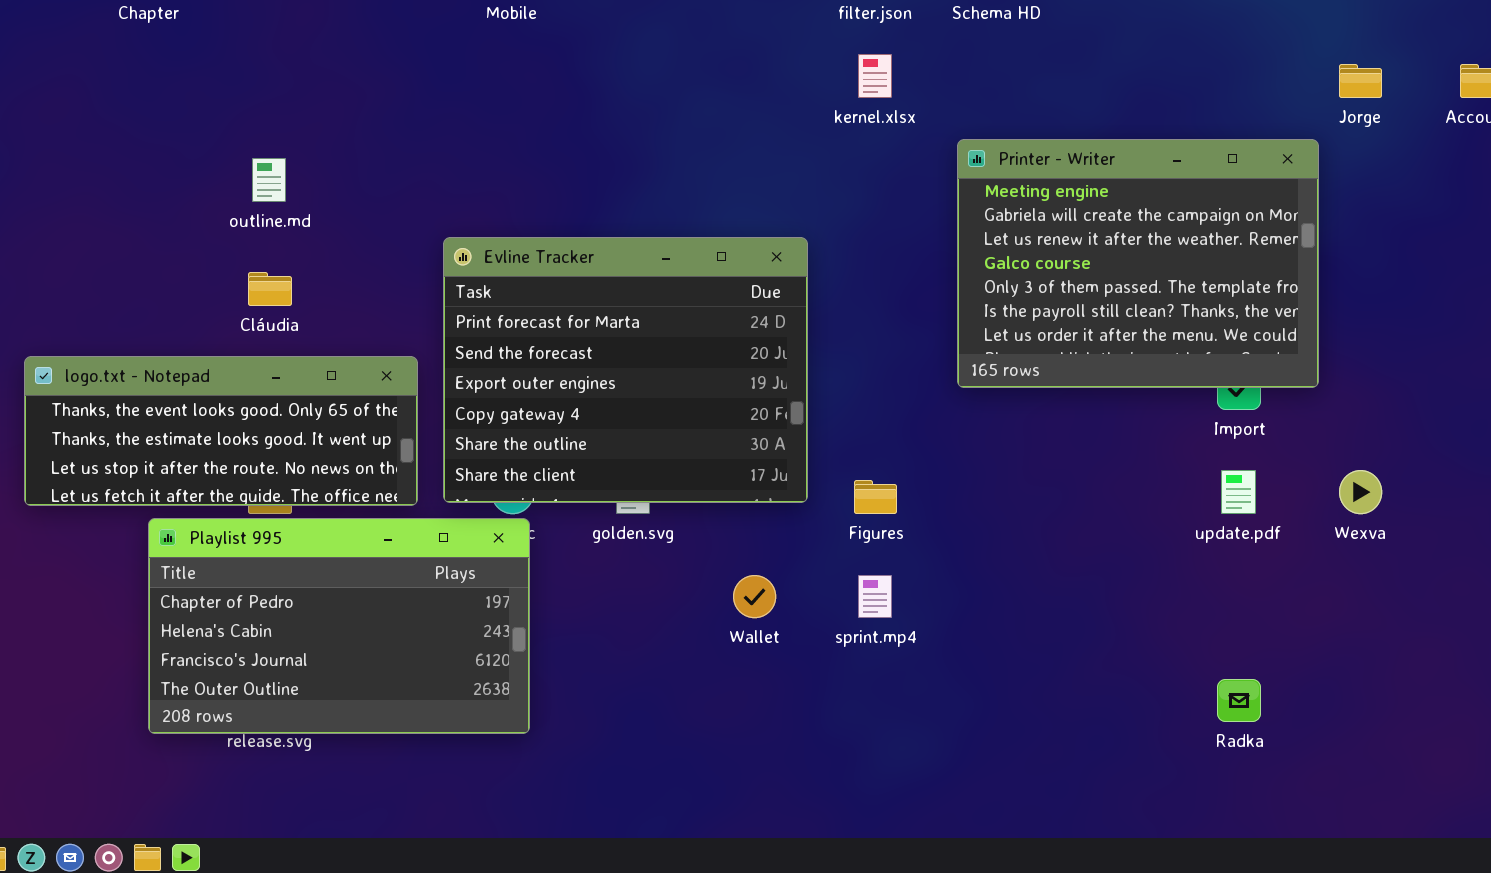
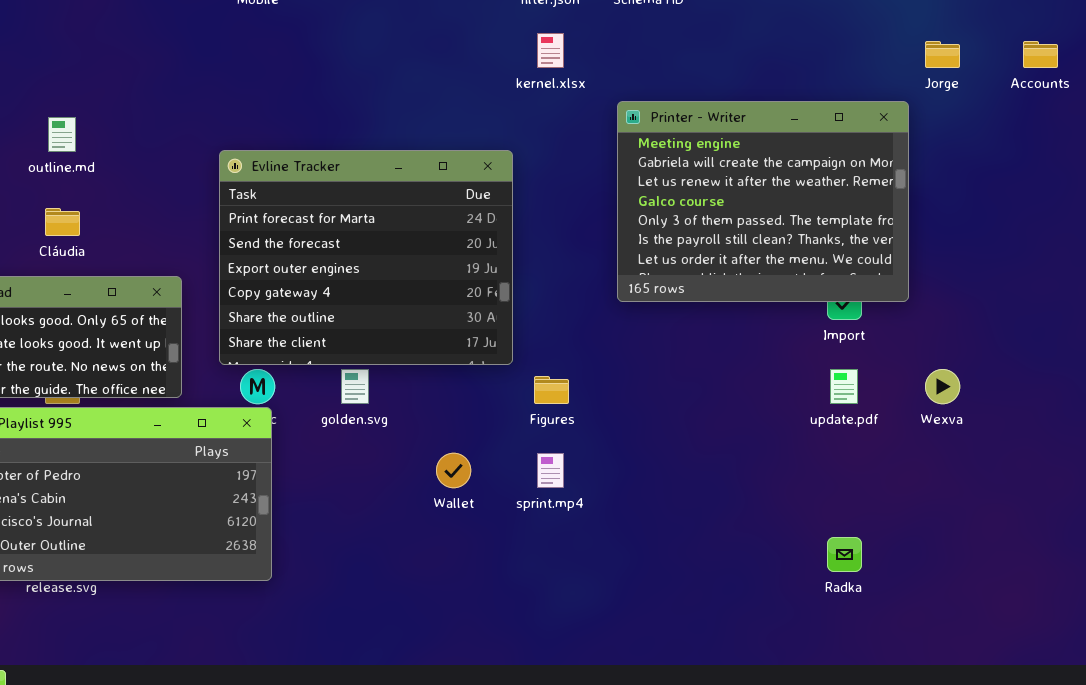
Evline Tracker: [443,237,808,503] -> [219,150,513,365], moved

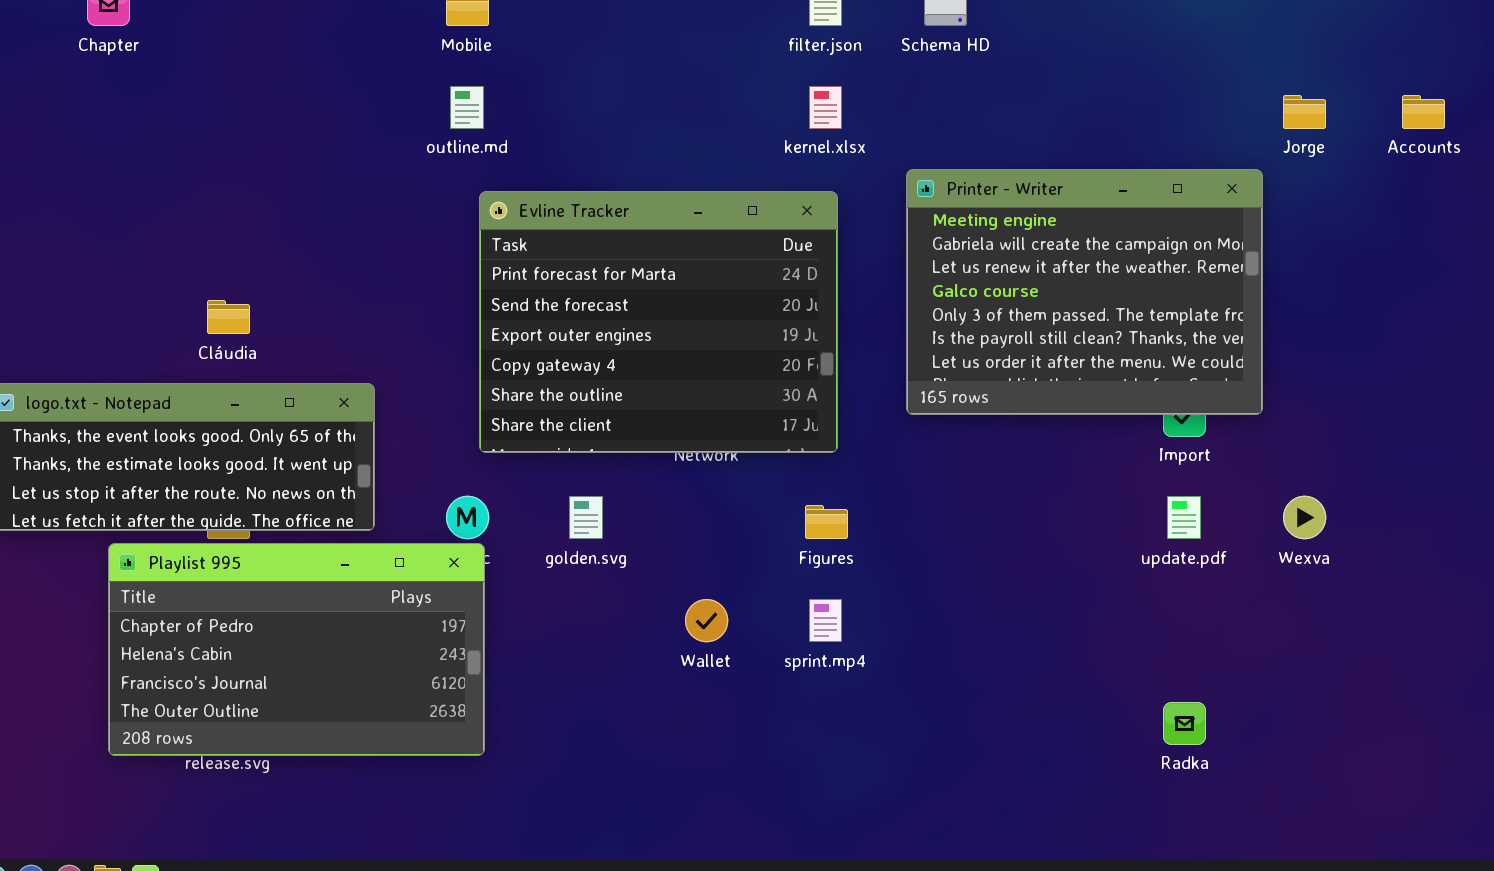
outline.md: [48,117,76,152] -> [450,86,484,129], moved
Evline Tracker: [219,150,513,365] -> [479,191,838,453], moved

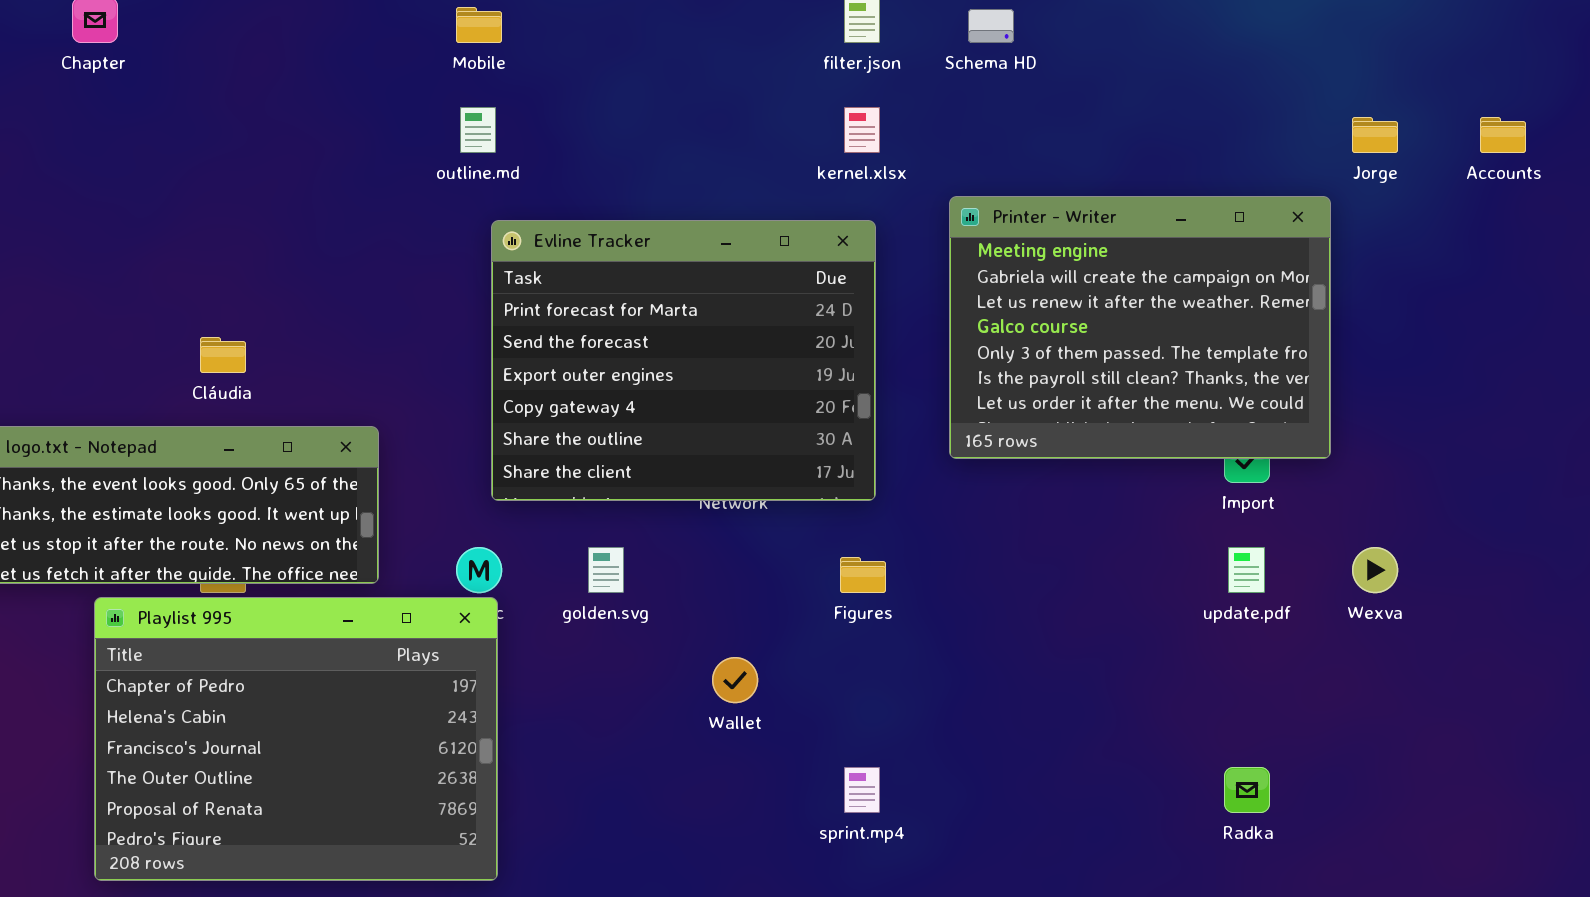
Playlist 995: [108,543,485,756] -> [94,597,498,881], resized
sprint.mp4: [809,599,842,642] -> [844,767,880,813], moved

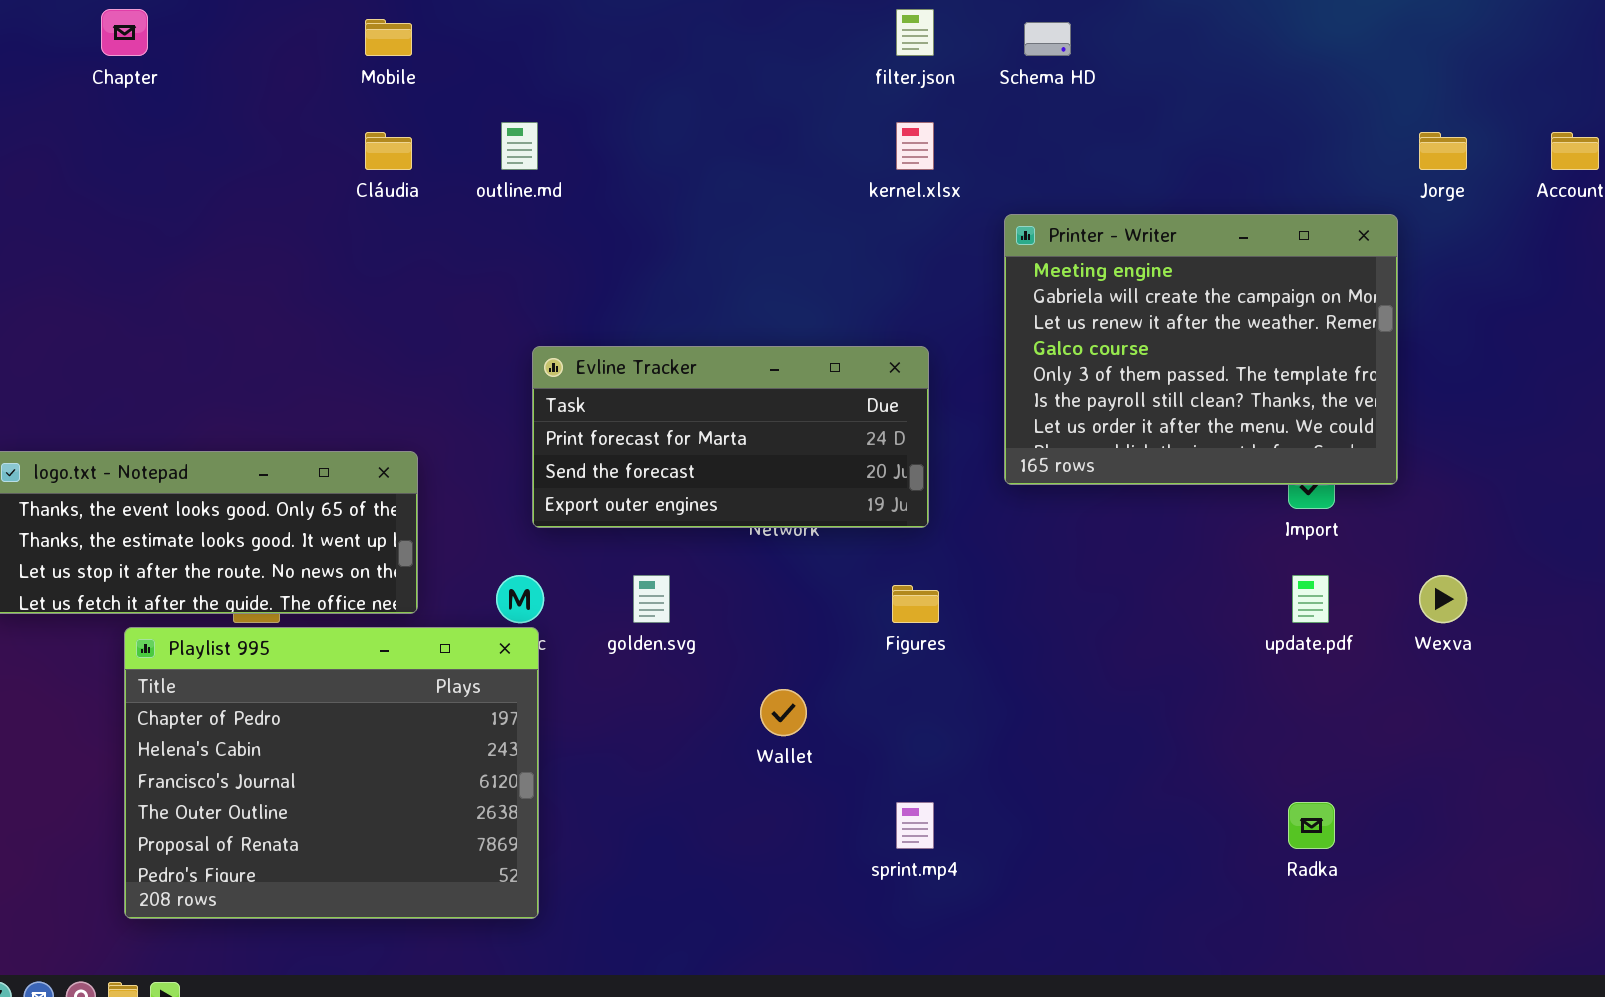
Mobile: [456,7,502,43] -> [365,19,412,56], moved
Evline Tracker: [491,220,876,501] -> [532,346,929,528], resized
Cláudia: [200,337,246,373] -> [365,132,412,170], moved

